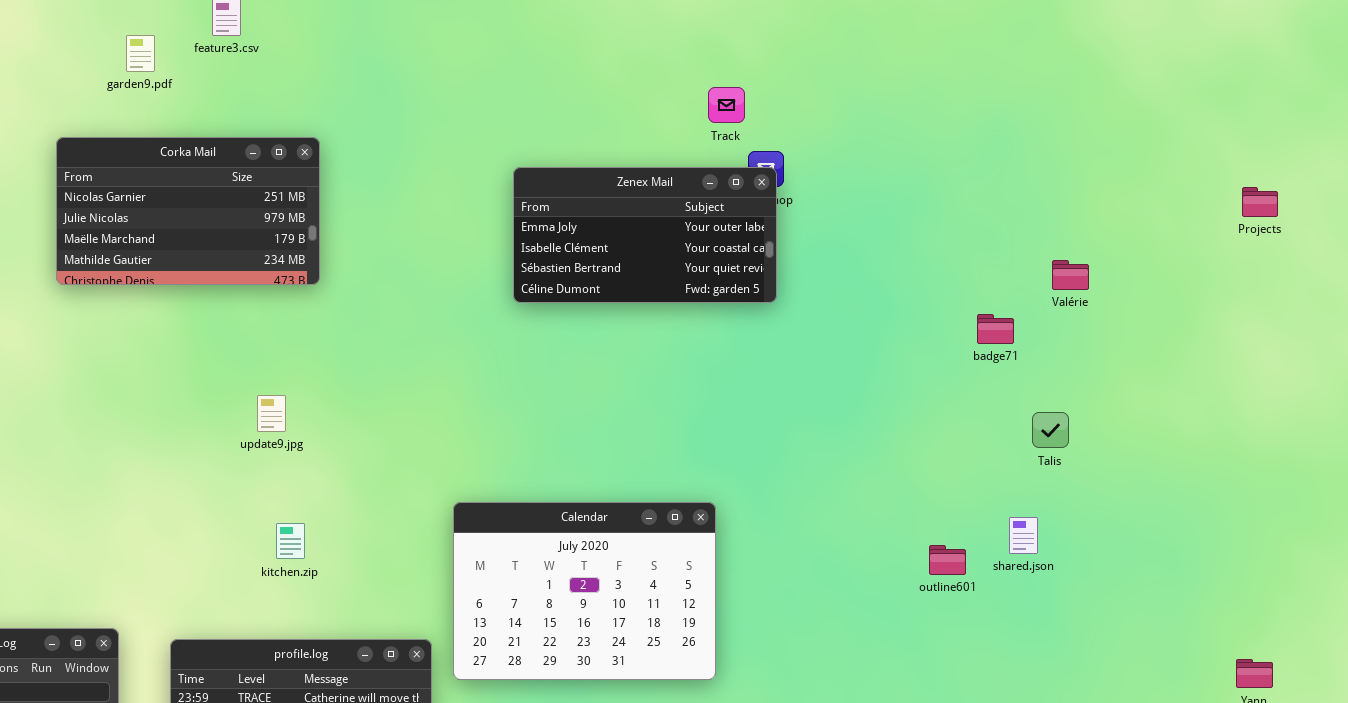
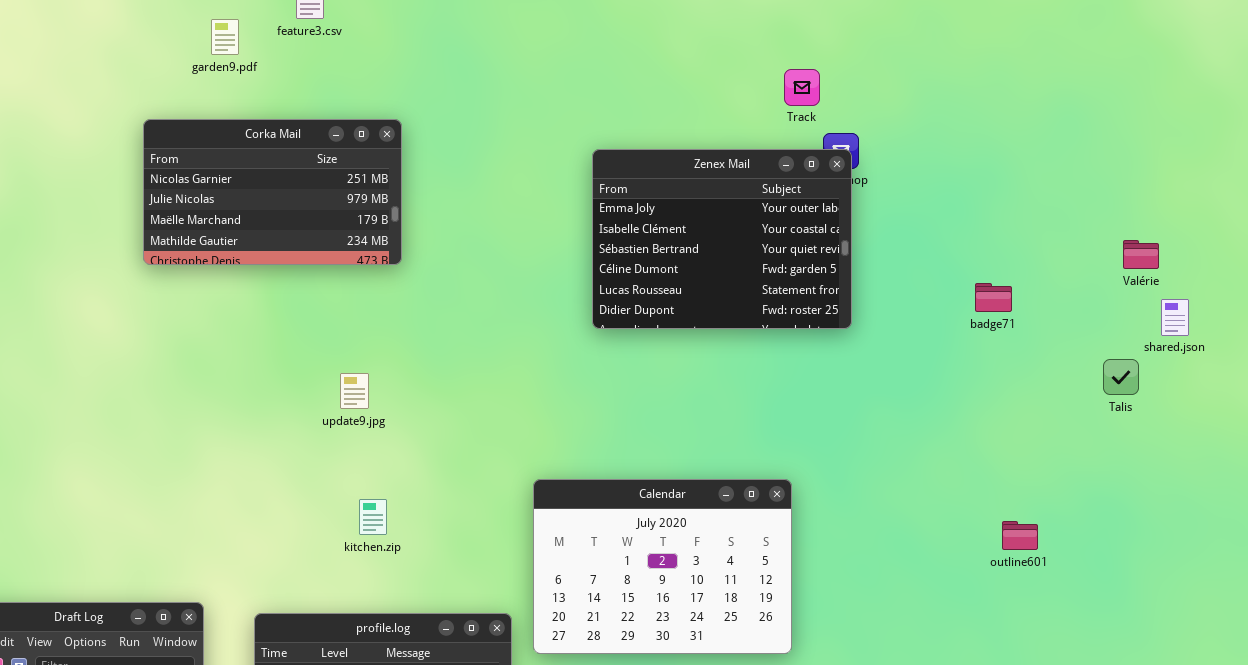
Zenex Mail: [513,167,777,303] -> [592,149,852,329], resized
badge71: [977,314,1014,344] -> [975,283,1012,312], moved
Talis: [1032,412,1069,448] -> [1103,359,1139,395], moved
shared.json: [1009,517,1038,554] -> [1161,299,1189,336], moved

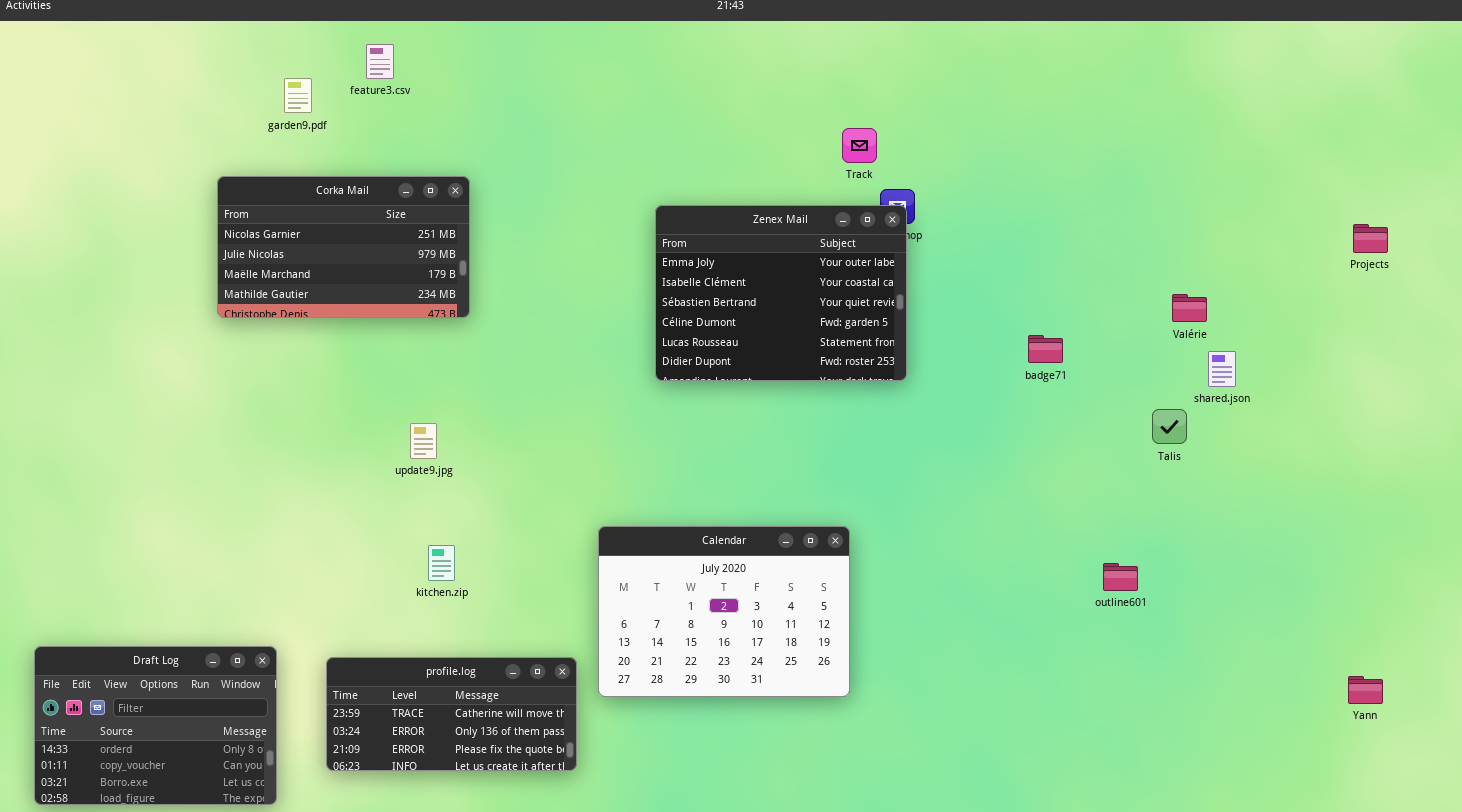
outline601: [1002,521,1038,550] -> [1103,563,1138,591], moved

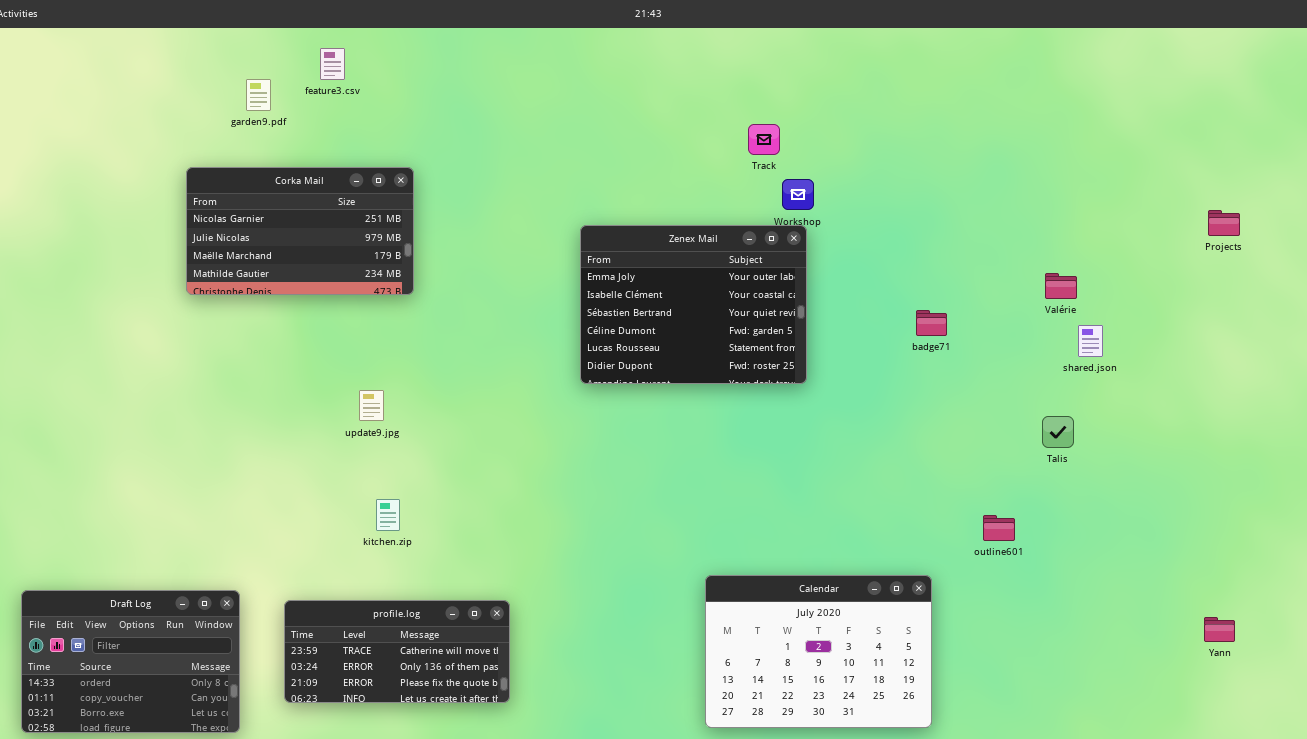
Zenex Mail: [655,205,907,381] -> [580,225,807,384], moved
Talis: [1152,409,1187,444] -> [1042,416,1074,448], moved
Calendar: [598,526,850,697] -> [705,575,932,728], moved

